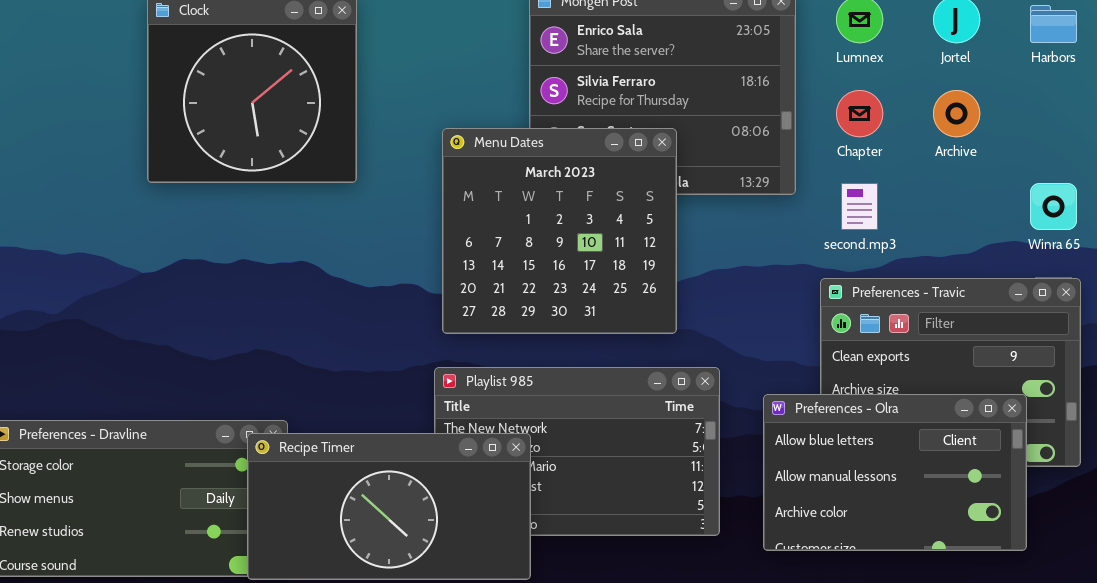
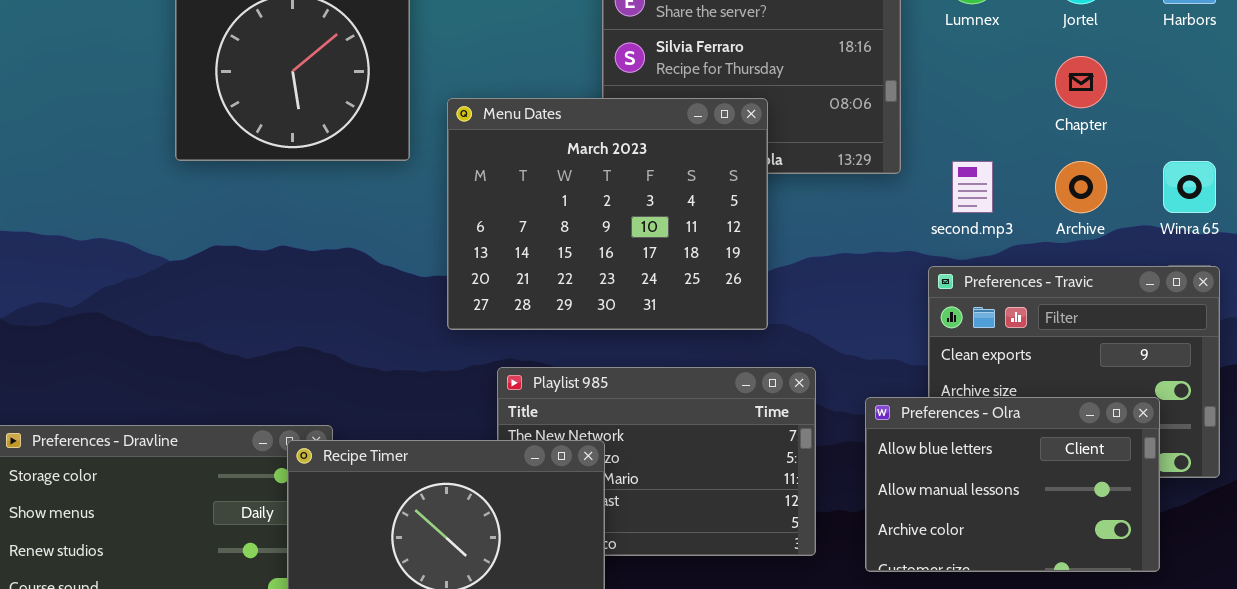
Chapter: [836,90,883,137] -> [1055,56,1107,108], moved
Archive: [933,90,980,137] -> [1055,161,1107,213], moved
Menu Dates: [442,128,677,334] -> [447,98,768,330], resized

